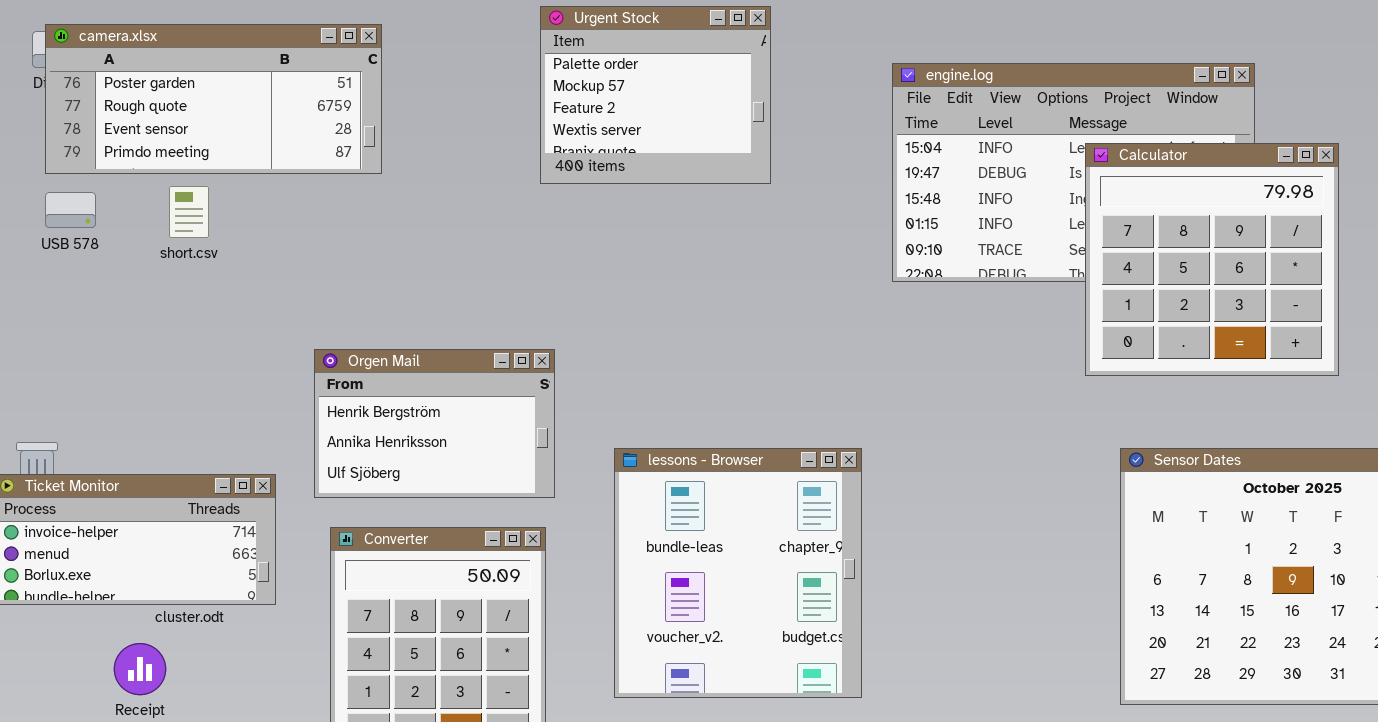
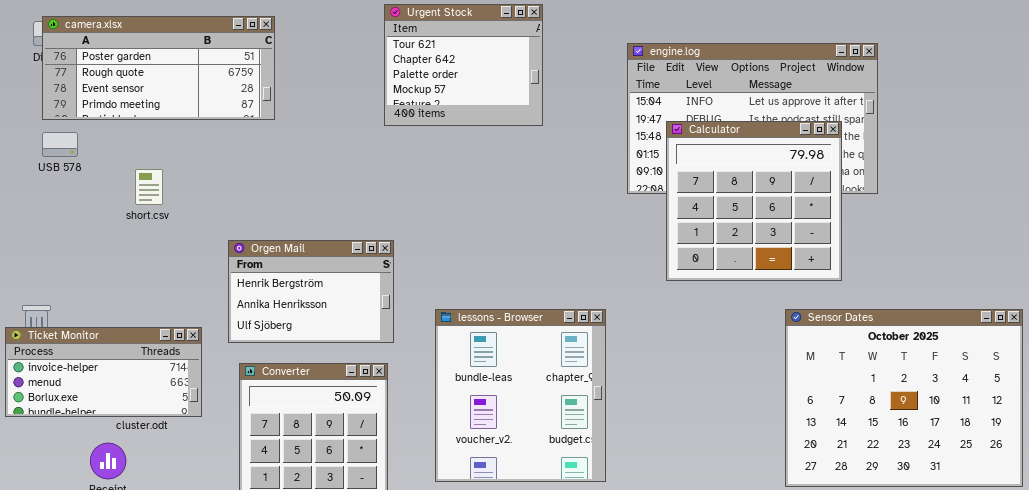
Urgent Stock: [540,6,771,184] -> [384,4,543,126], scrolled up 2 rows
Calculator: [1085,143,1339,376] -> [666,121,842,281], moved
short.csv: [169,186,209,238] -> [135,169,163,205], moved

